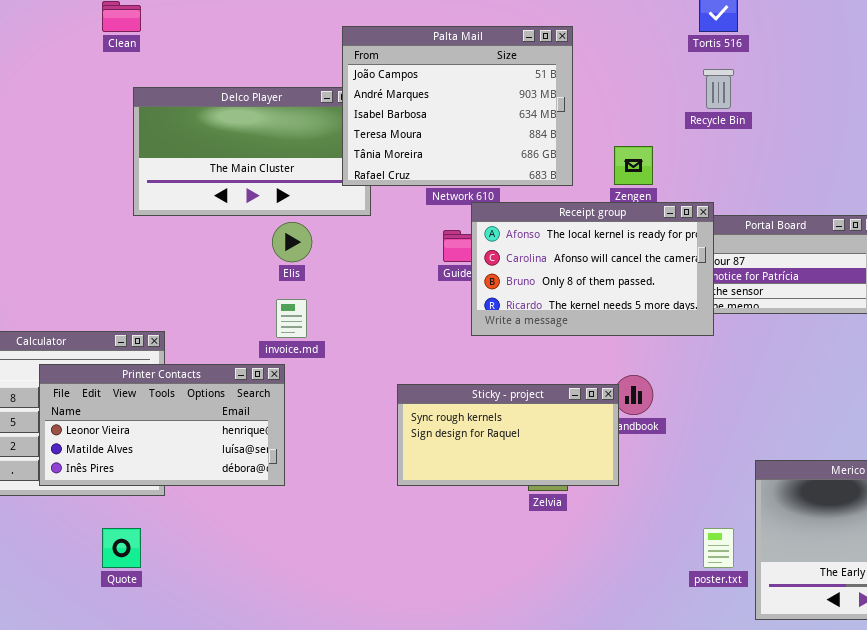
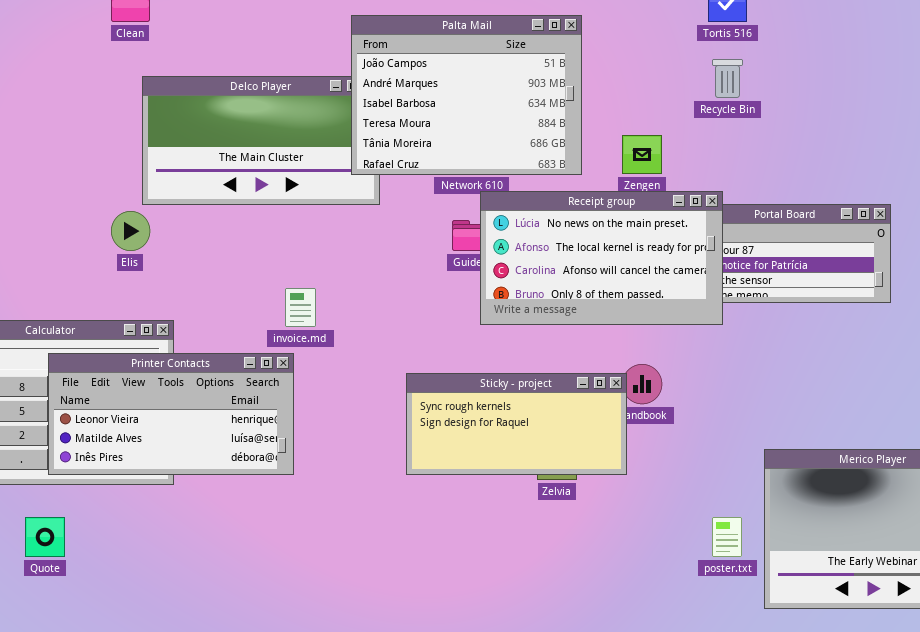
Receipt group: [471,202,714,336] -> [480,191,723,325], scrolled up 1 row
Elis: [272,222,312,262] -> [111,211,150,251], moved
Quote: [102,528,141,568] -> [25,517,65,557], moved

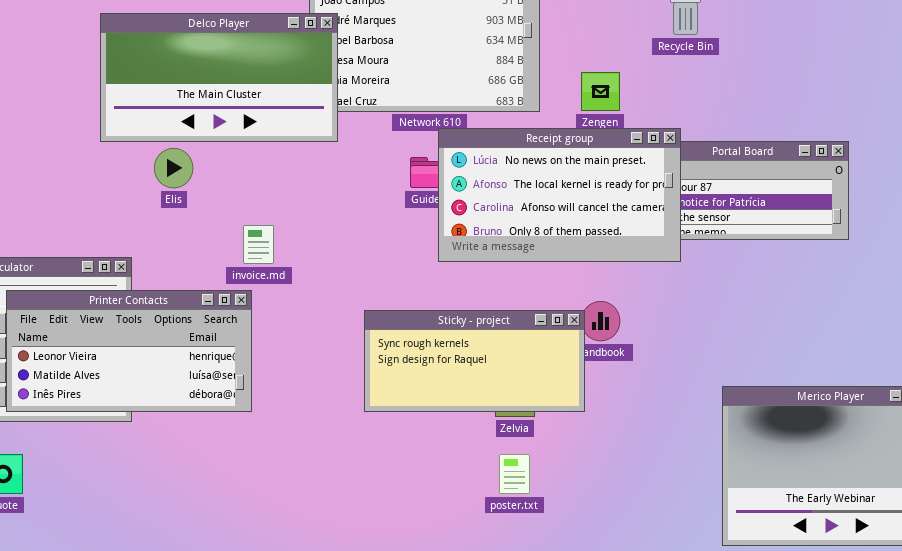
Delco Player: [142,76,380,205] -> [100,13,338,142], raised
Elis: [111,211,150,251] -> [154,148,193,188], moved
poster.txt: [712,517,742,557] -> [499,454,530,494], moved

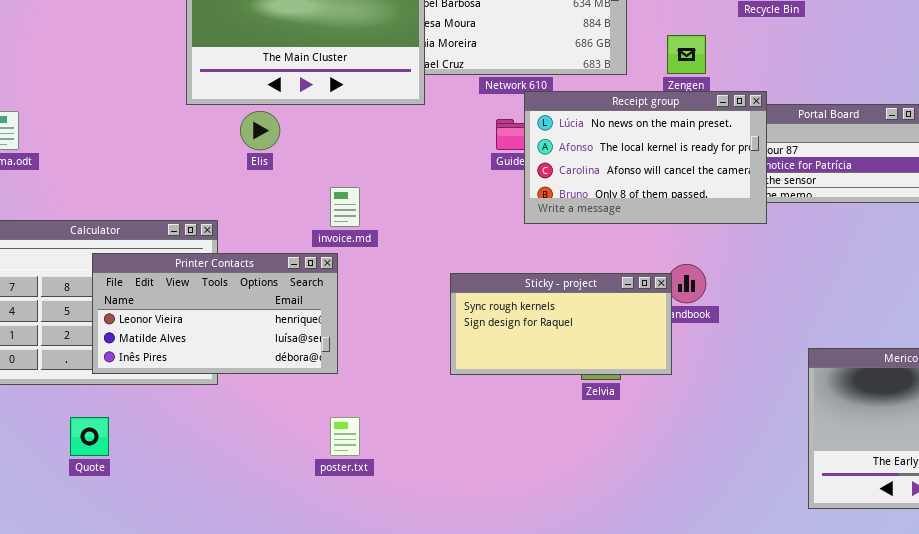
poster.txt: [499,454,530,494] -> [330,417,360,456], moved

